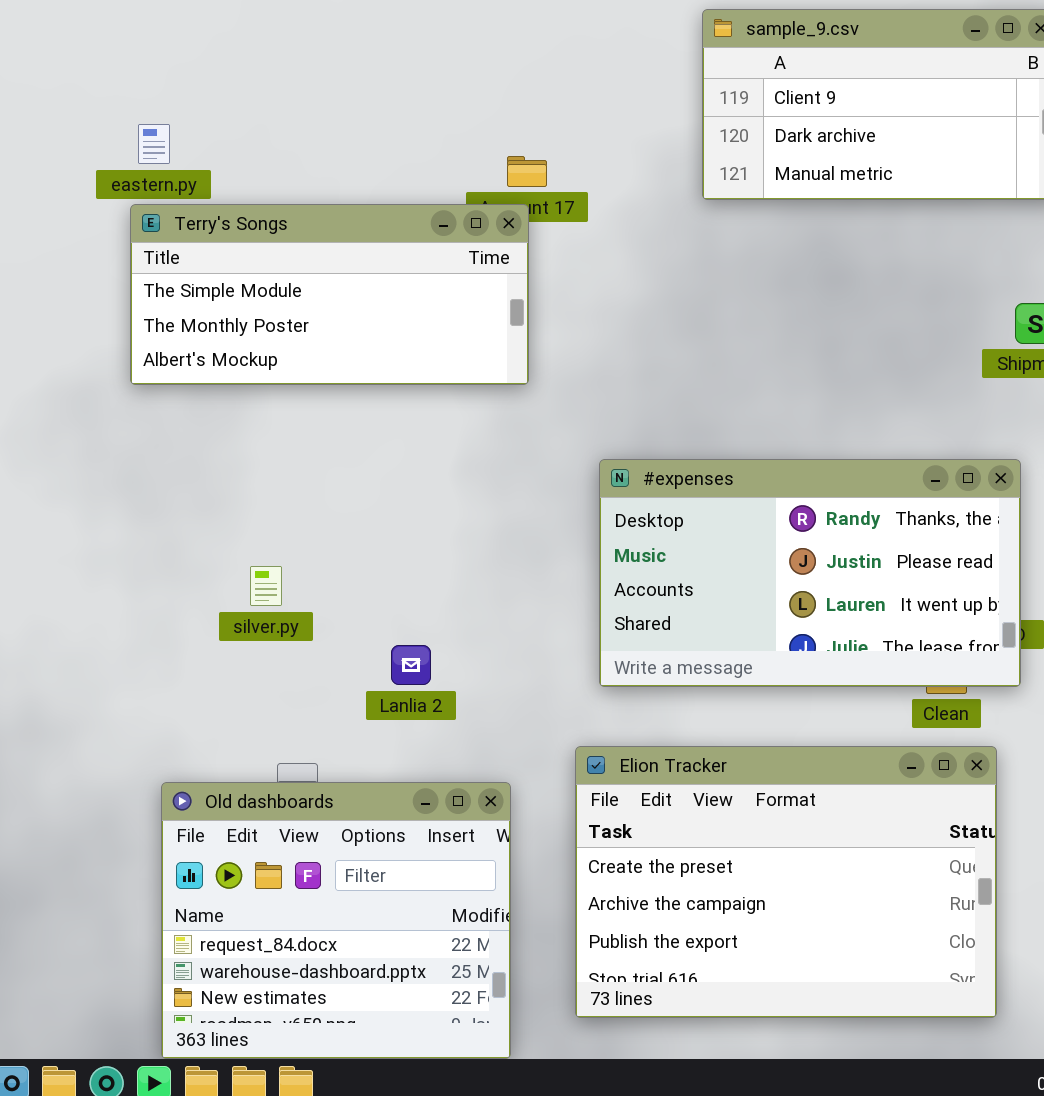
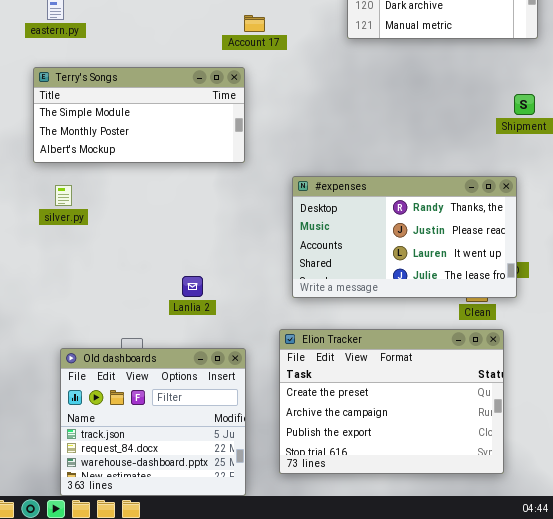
Terry's Songs: [130,204,529,385] -> [33,67,245,163], moved
silver.py: [250,566,282,606] -> [55,185,72,206], moved
Old dashboards: [161,782,511,1059] -> [60,348,246,496], scrolled up 1 row

